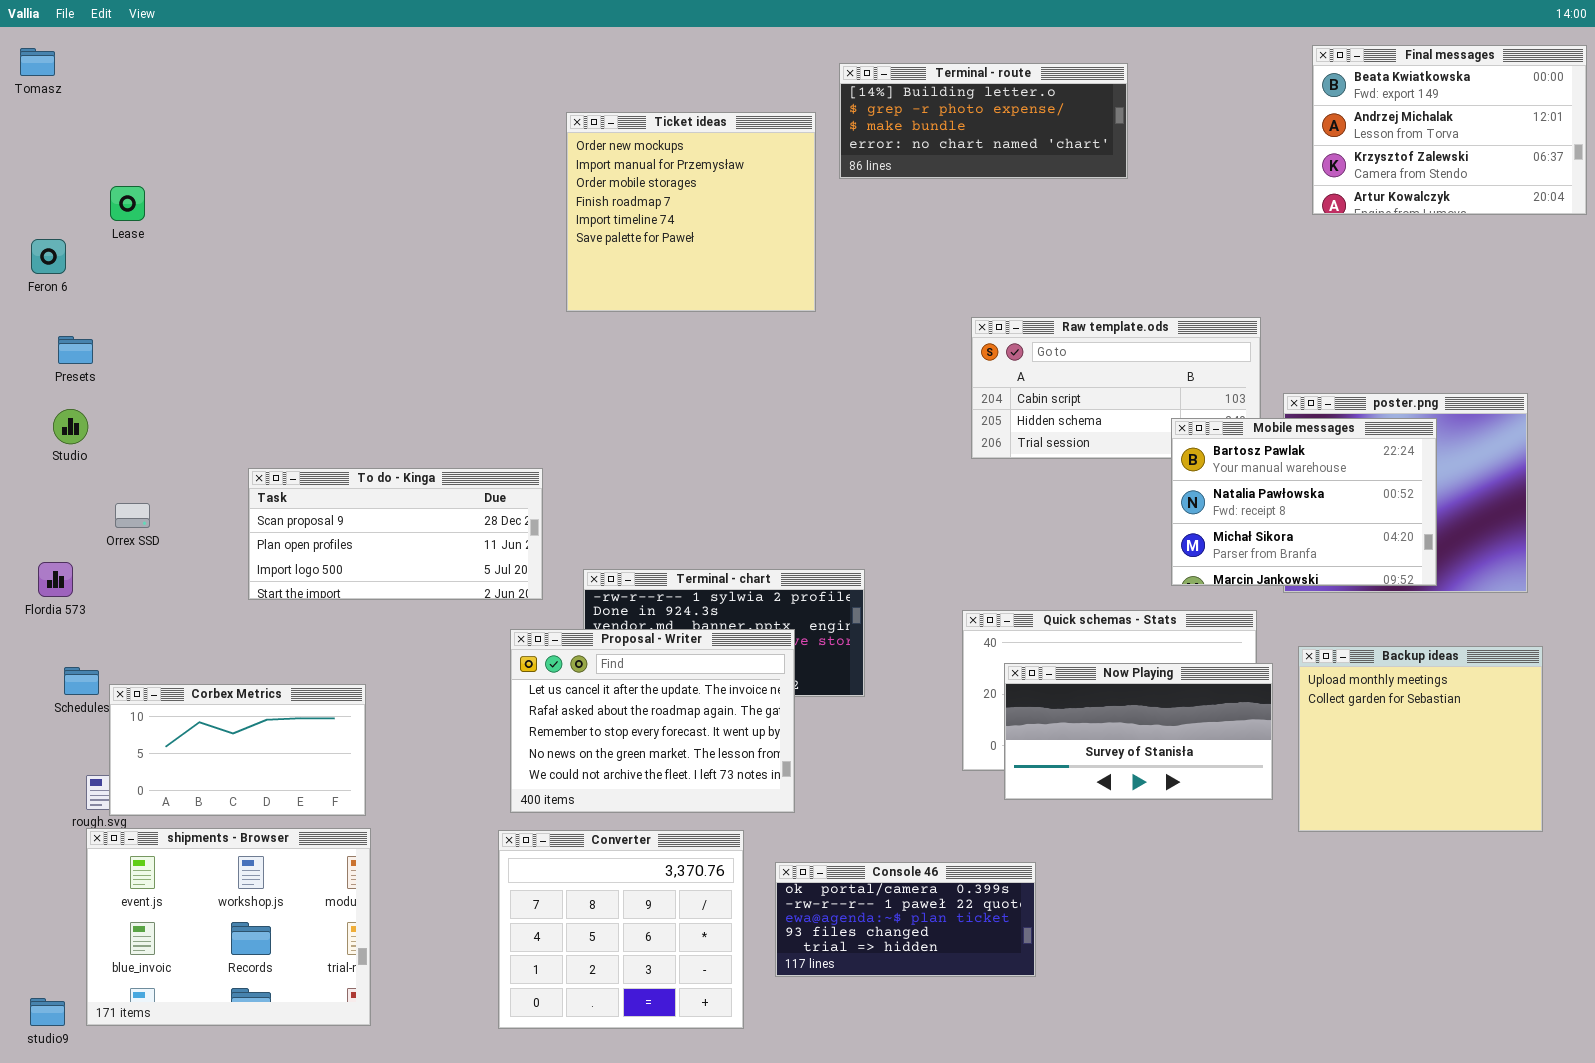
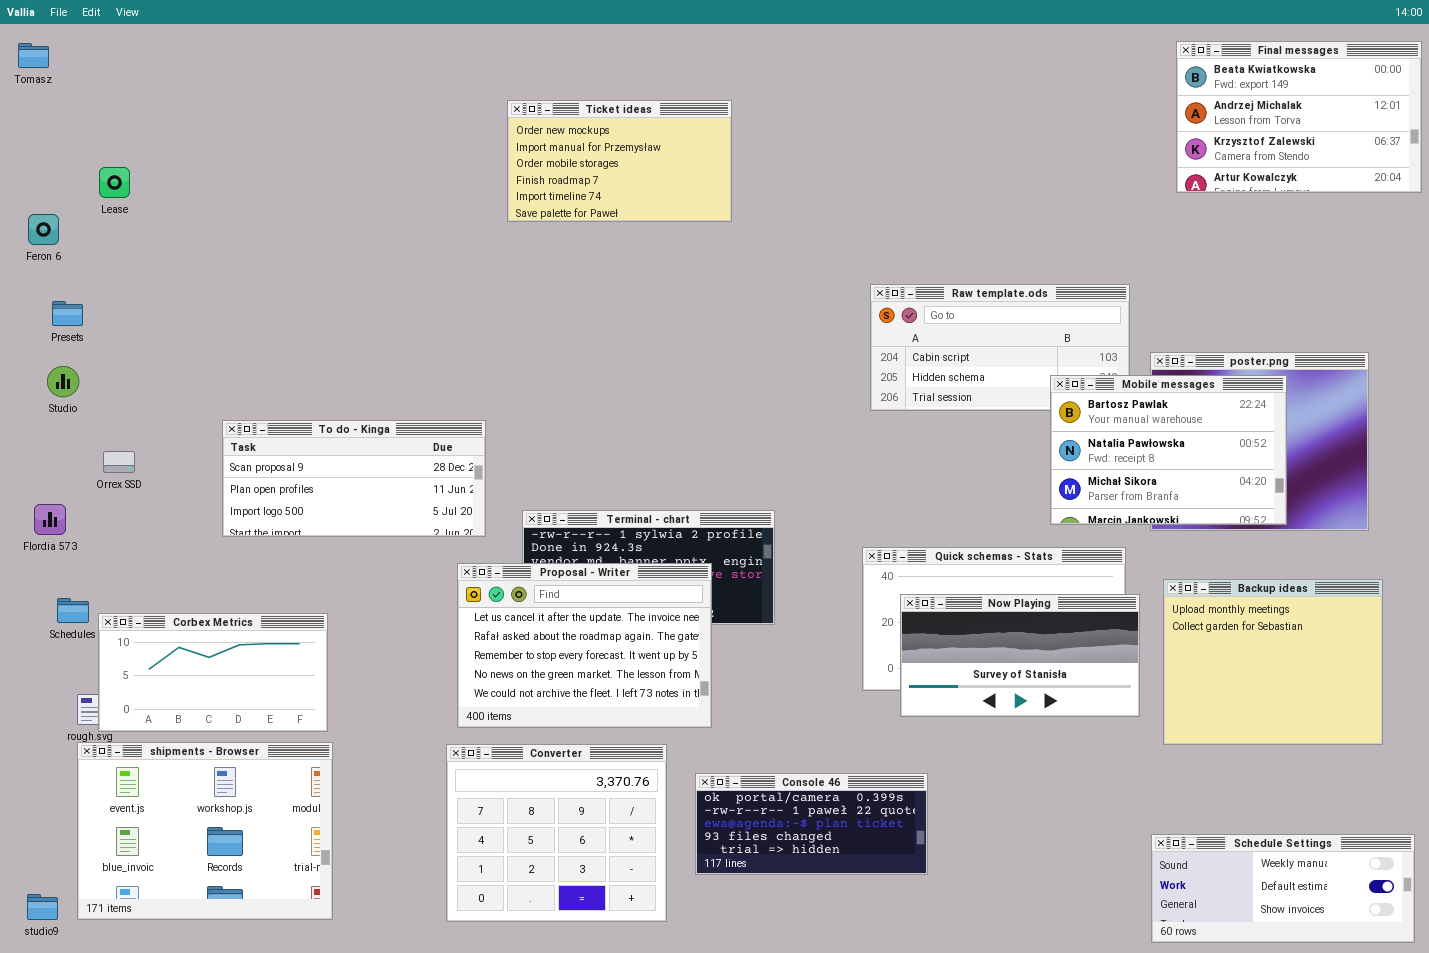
Terminal - route: [839,63,1128,179] -> none, closed
Ticket ideas: [566,112,816,312] -> [507,100,732,222], resized
Schedule Settings: none -> [1151,834,1415,943], opened

